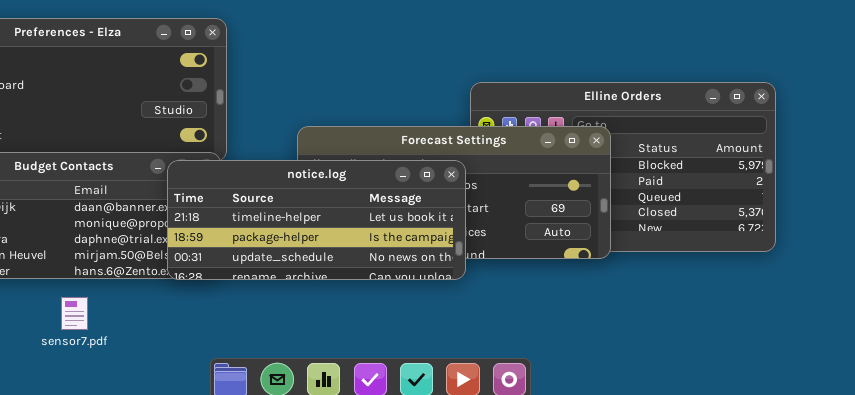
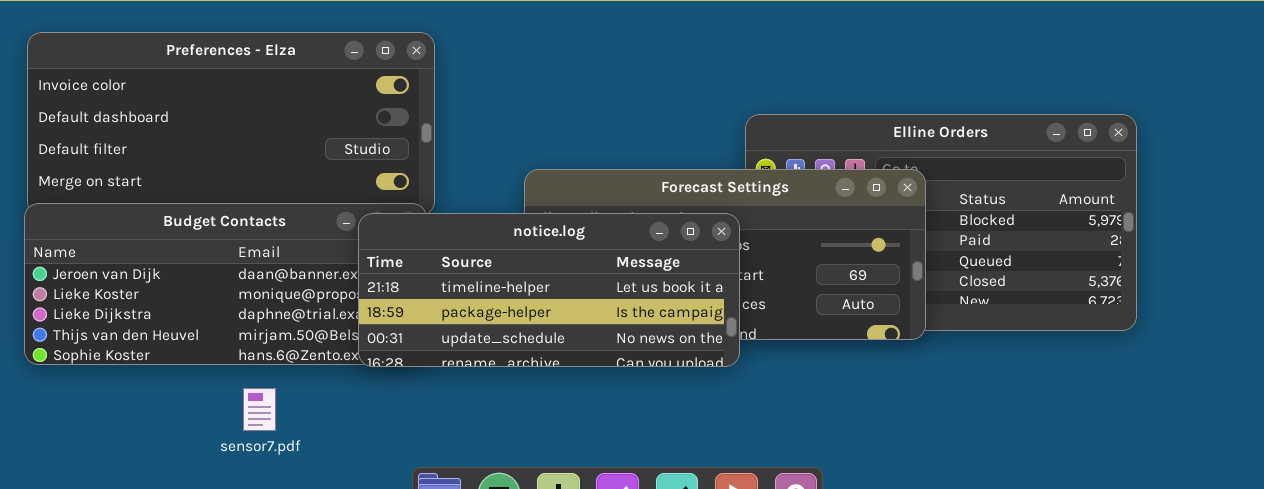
sensor7.pdf: [61,297,88,330] -> [243,388,276,431], moved

